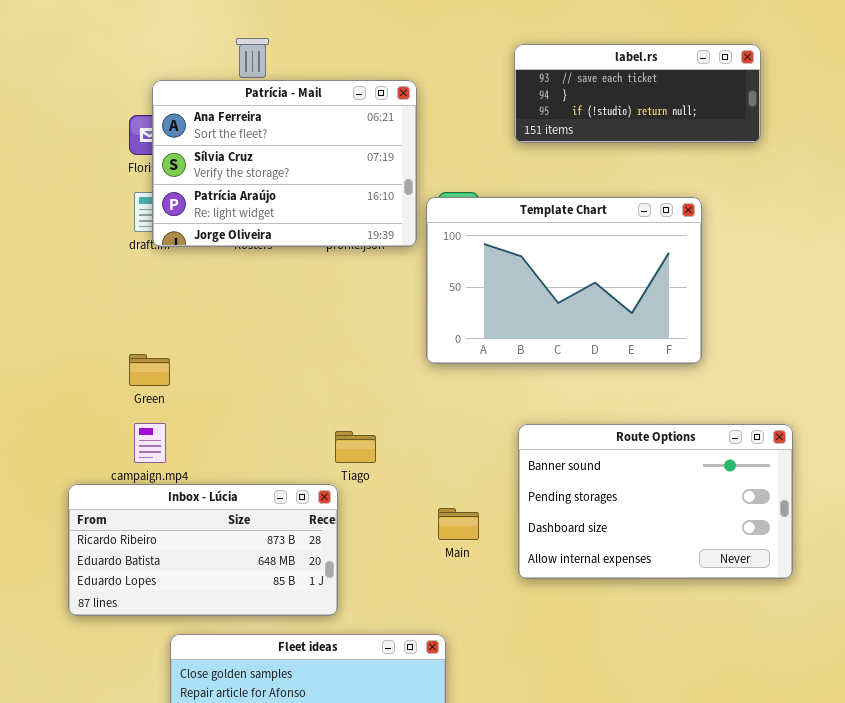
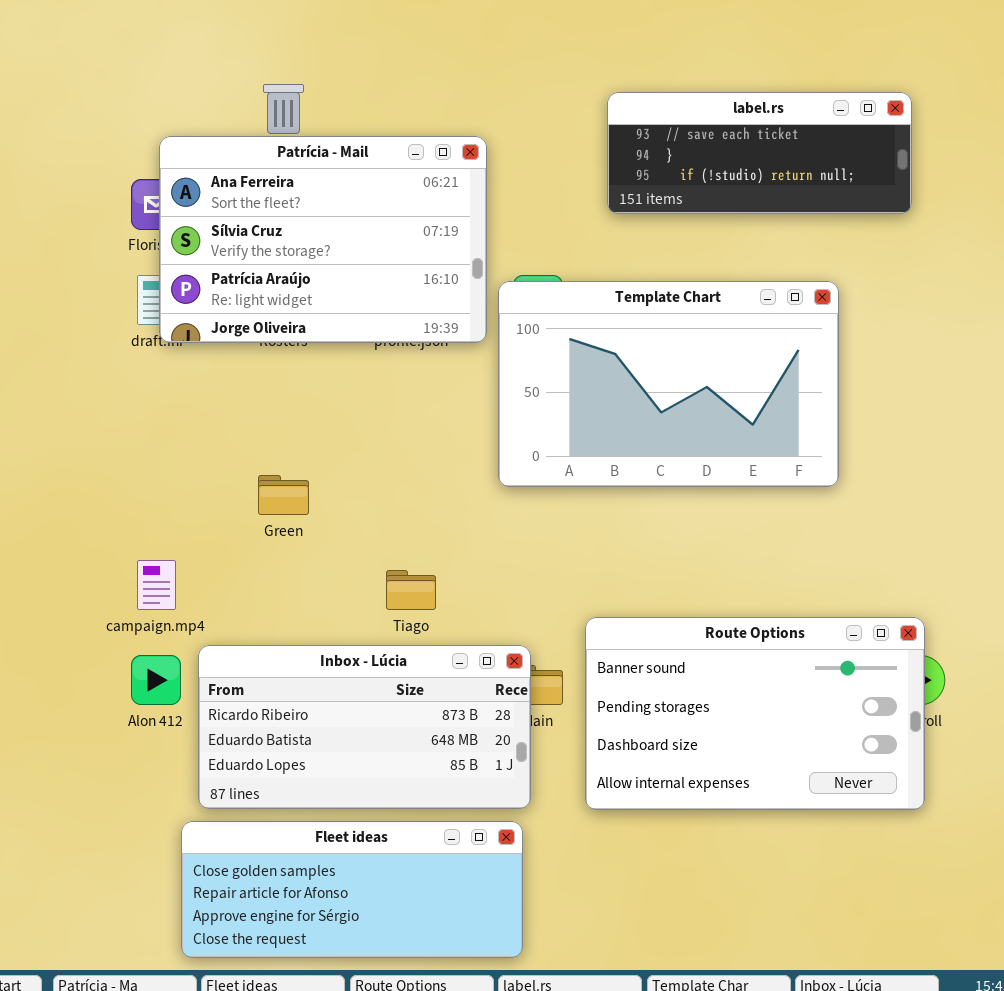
Green: [129,354,170,386] -> [258,475,309,515], moved
Route Options: [518,424,793,579] -> [585,617,925,810], moved
Inbox - Lúcia: [68,484,338,616] -> [198,645,531,809], moved

